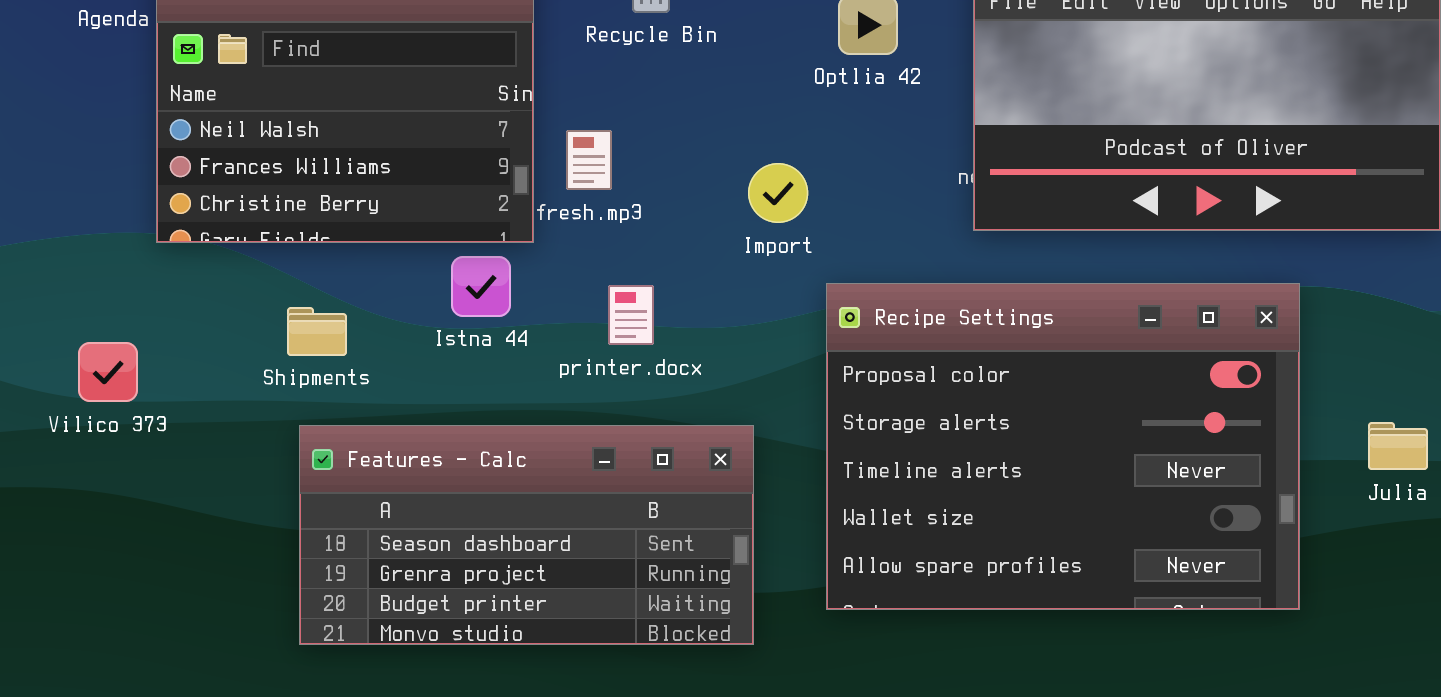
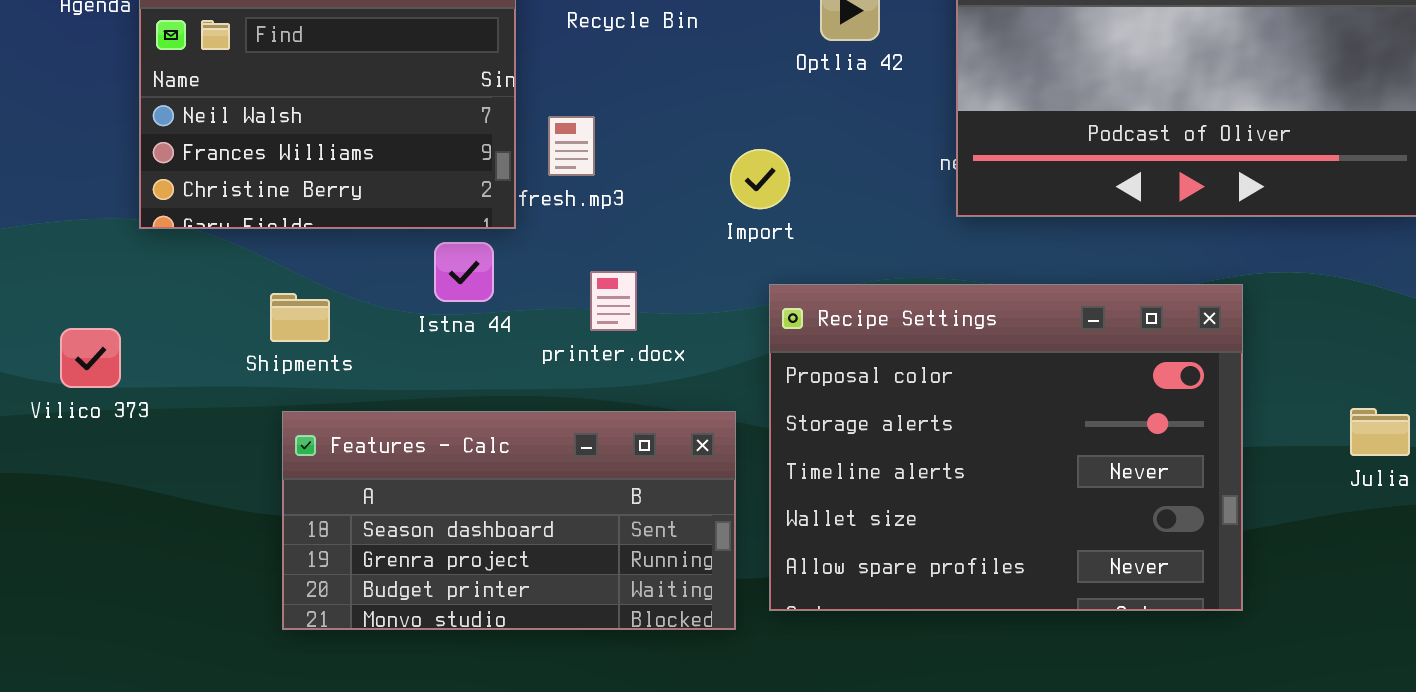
Recipe Settings: [826,283,1300,610] -> [769,284,1243,611], moved

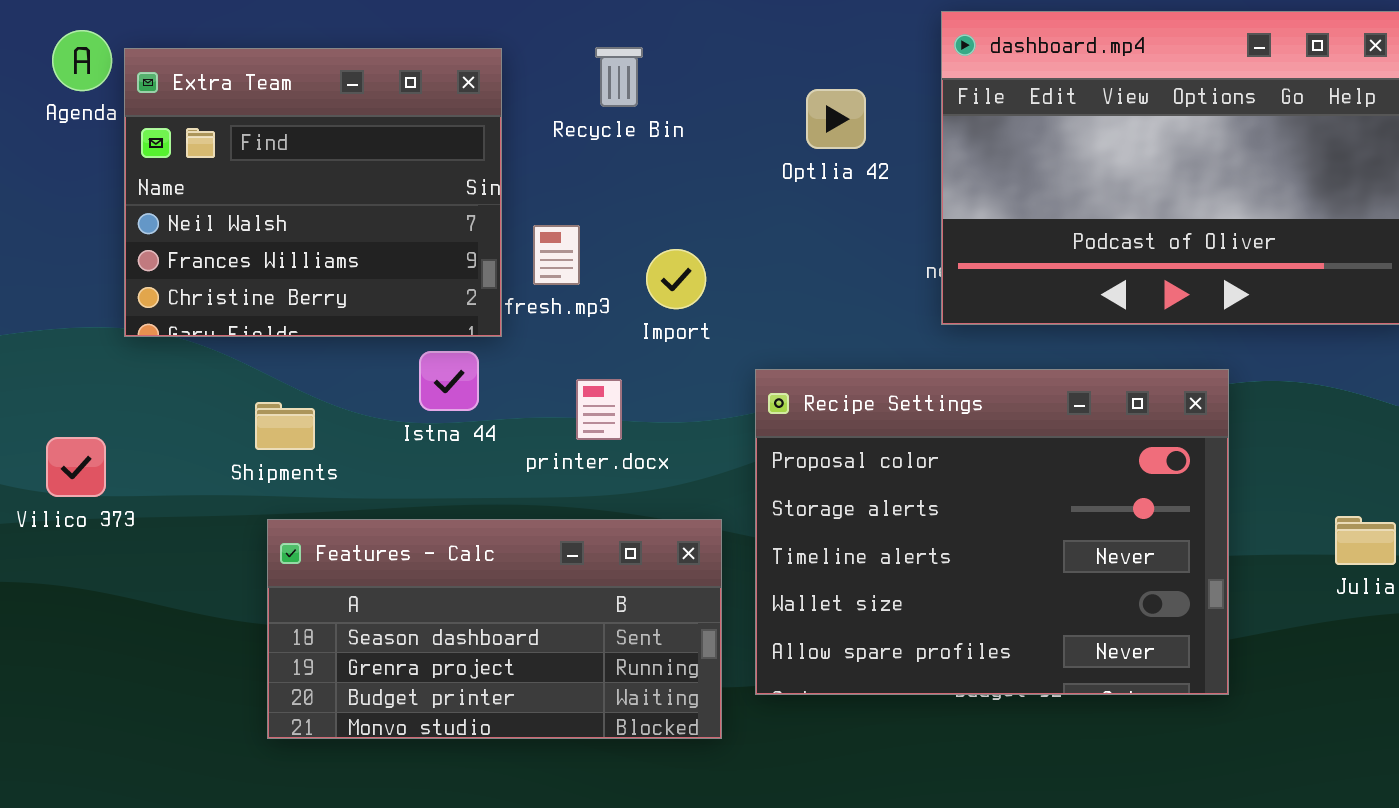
Import: [730,149,790,209] -> [646,249,706,309], moved
Recipe Settings: [769,284,1243,611] -> [755,369,1229,695], moved

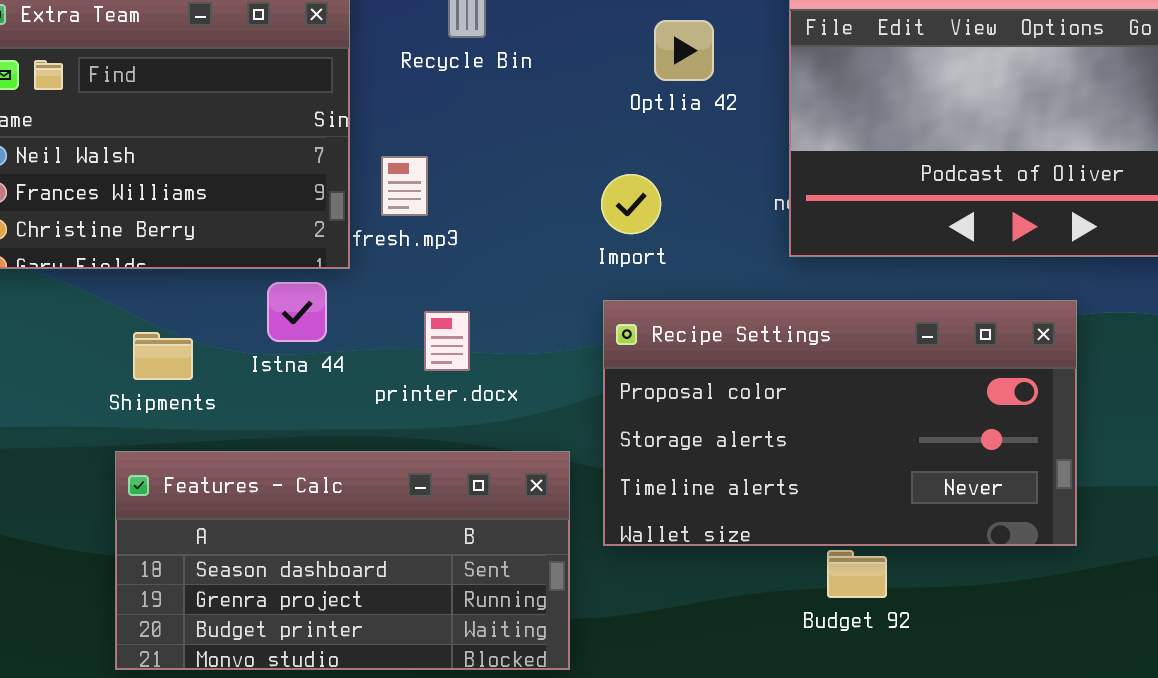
Import: [646,249,706,309] -> [601,174,661,234], moved
Recipe Settings: [755,369,1229,695] -> [603,300,1077,546], resized
Shipments: [255,402,315,450] -> [133,332,193,380], moved

